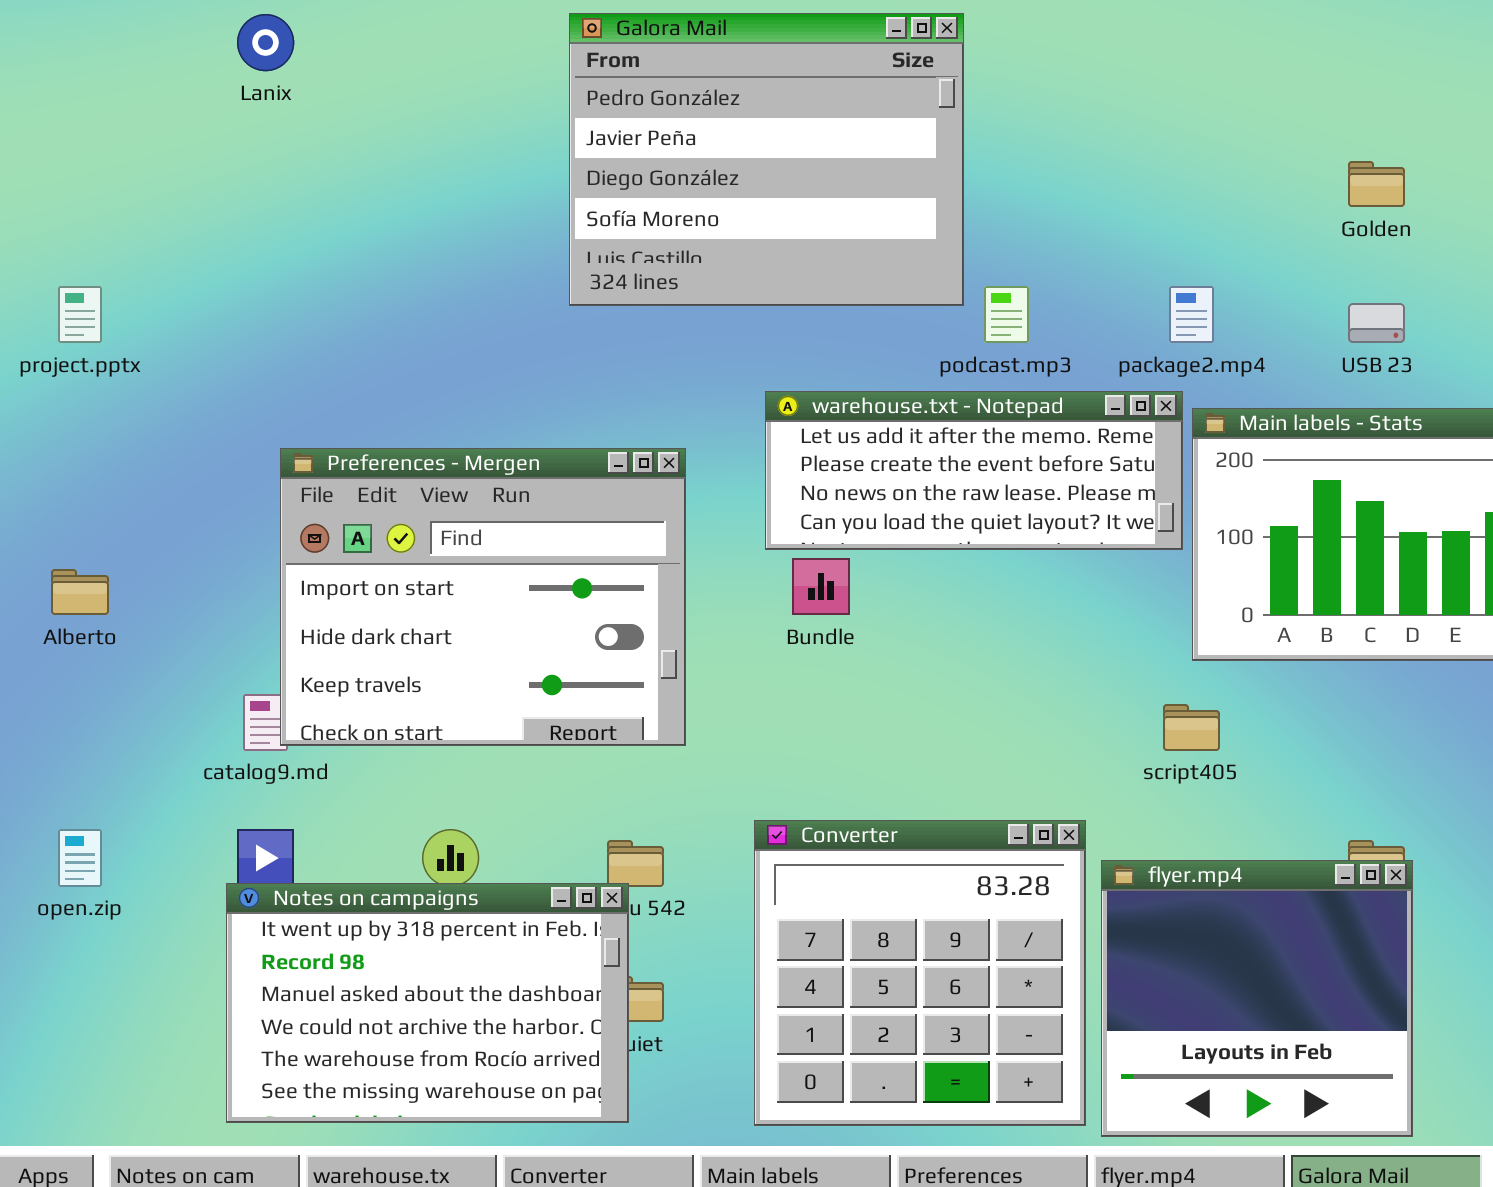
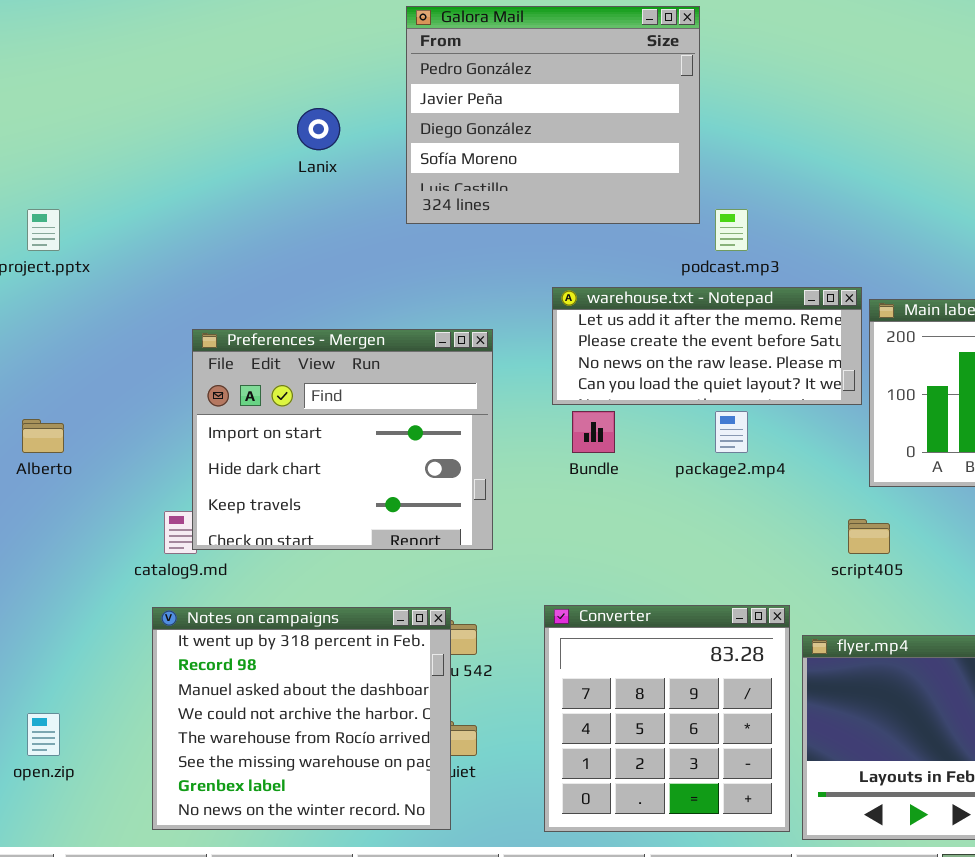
Lanix: [237,14,294,71] -> [297,108,340,150], moved
package2.mp4: [1169,286,1214,343] -> [715,411,748,453], moved
open.zip: [58,829,102,887] -> [27,713,60,756], moved
Notes on campaigns: [226,883,629,1123] -> [152,607,451,830], resized

